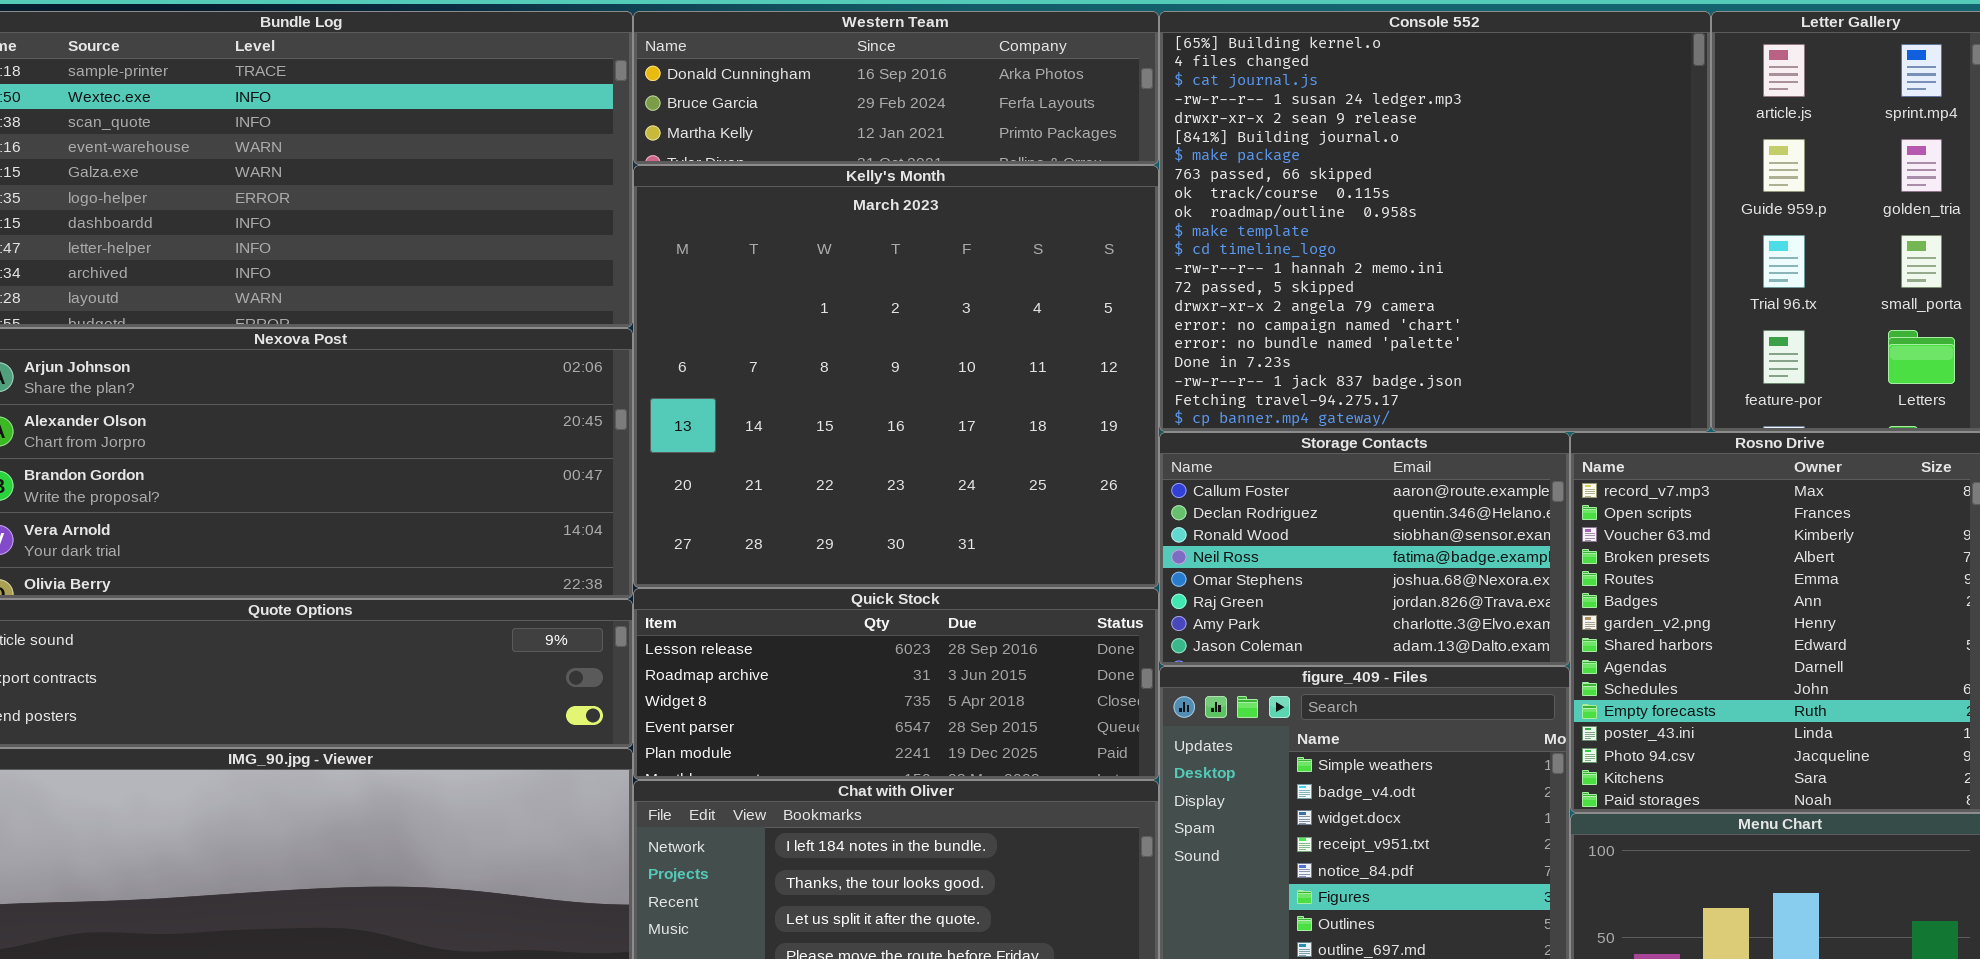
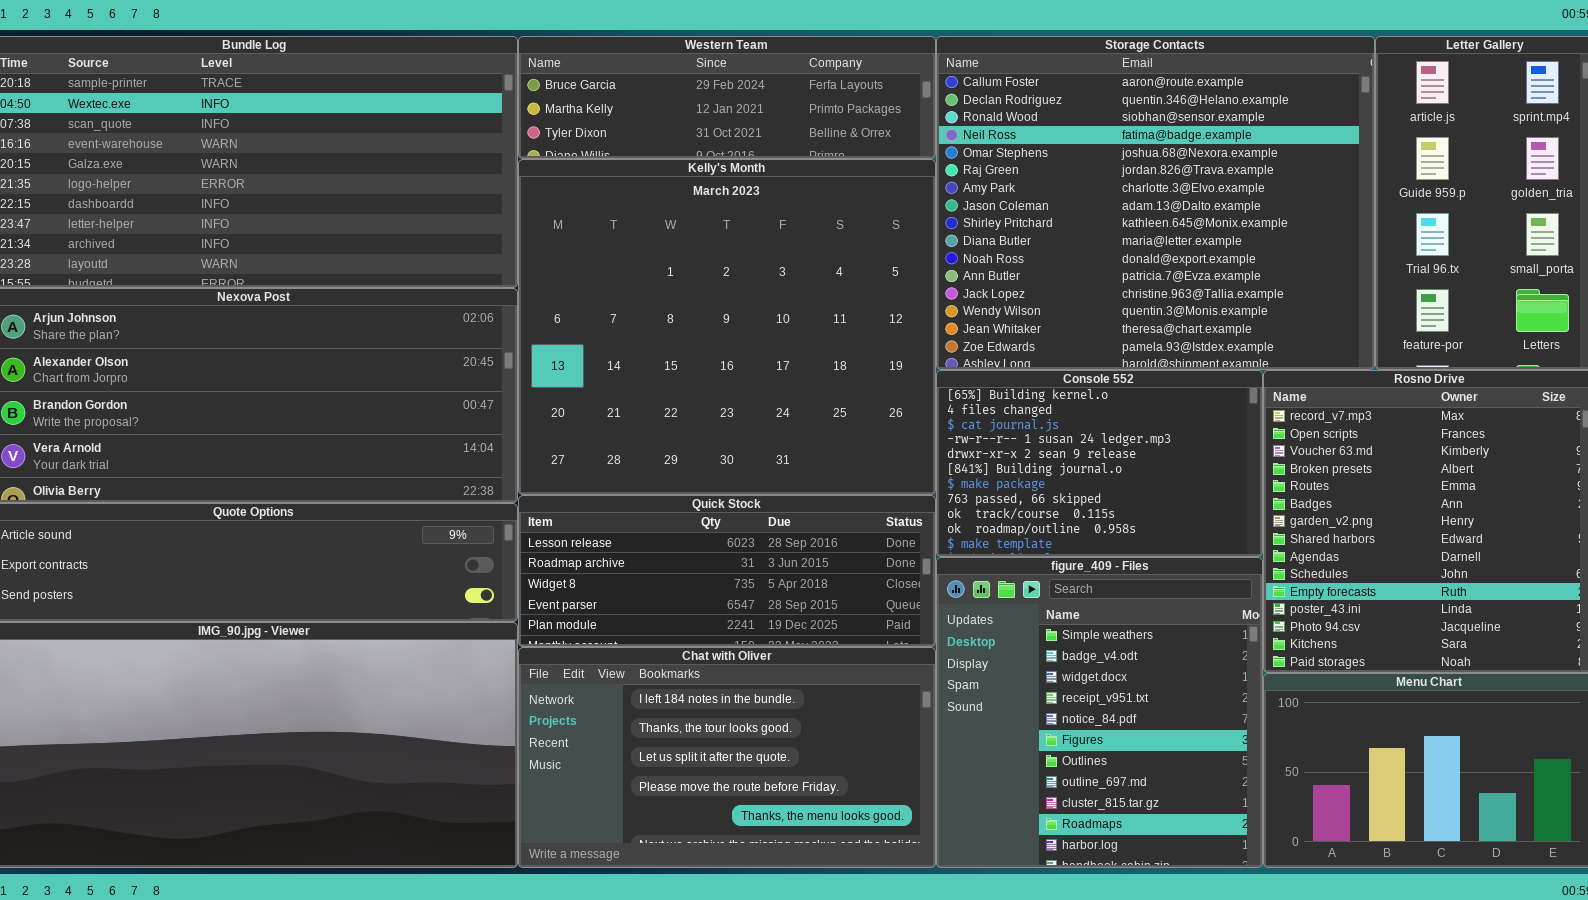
Western Team: [633,11,1159,165] -> [518,36,936,159], scrolled down 1 row
Console 552: [1159,11,1711,432] -> [936,370,1263,557], moved, resized
Storage Contacts: [1159,432,1570,666] -> [936,36,1375,370], moved, resized

